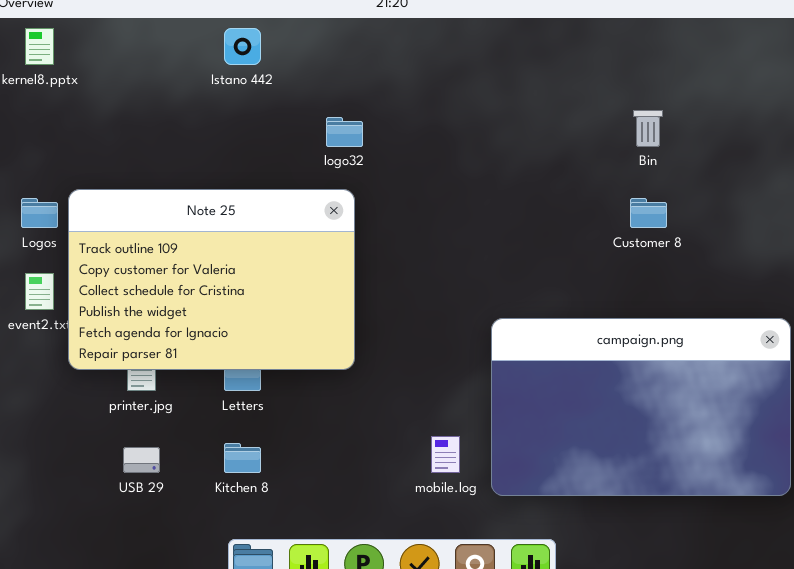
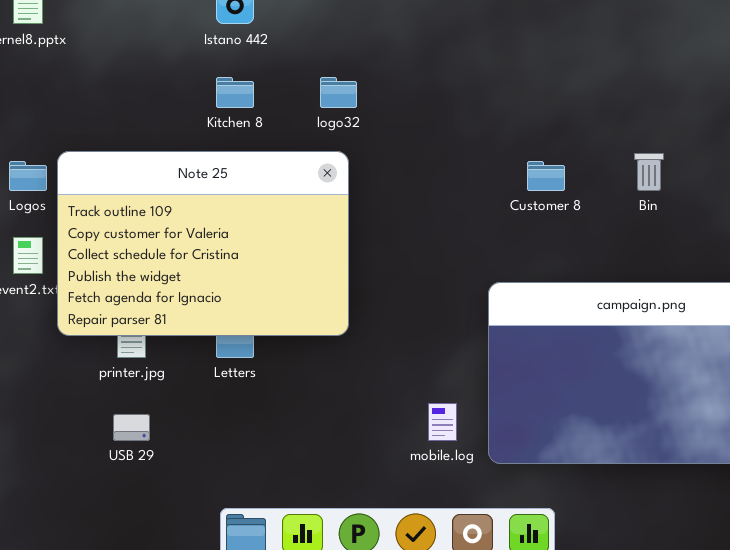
Bin: [633,110,663,147] -> [634,153,664,191], moved
Customer 8: [630,198,667,228] -> [527,161,565,191], moved
Kitchen 8: [224,443,261,473] -> [216,77,254,108], moved

